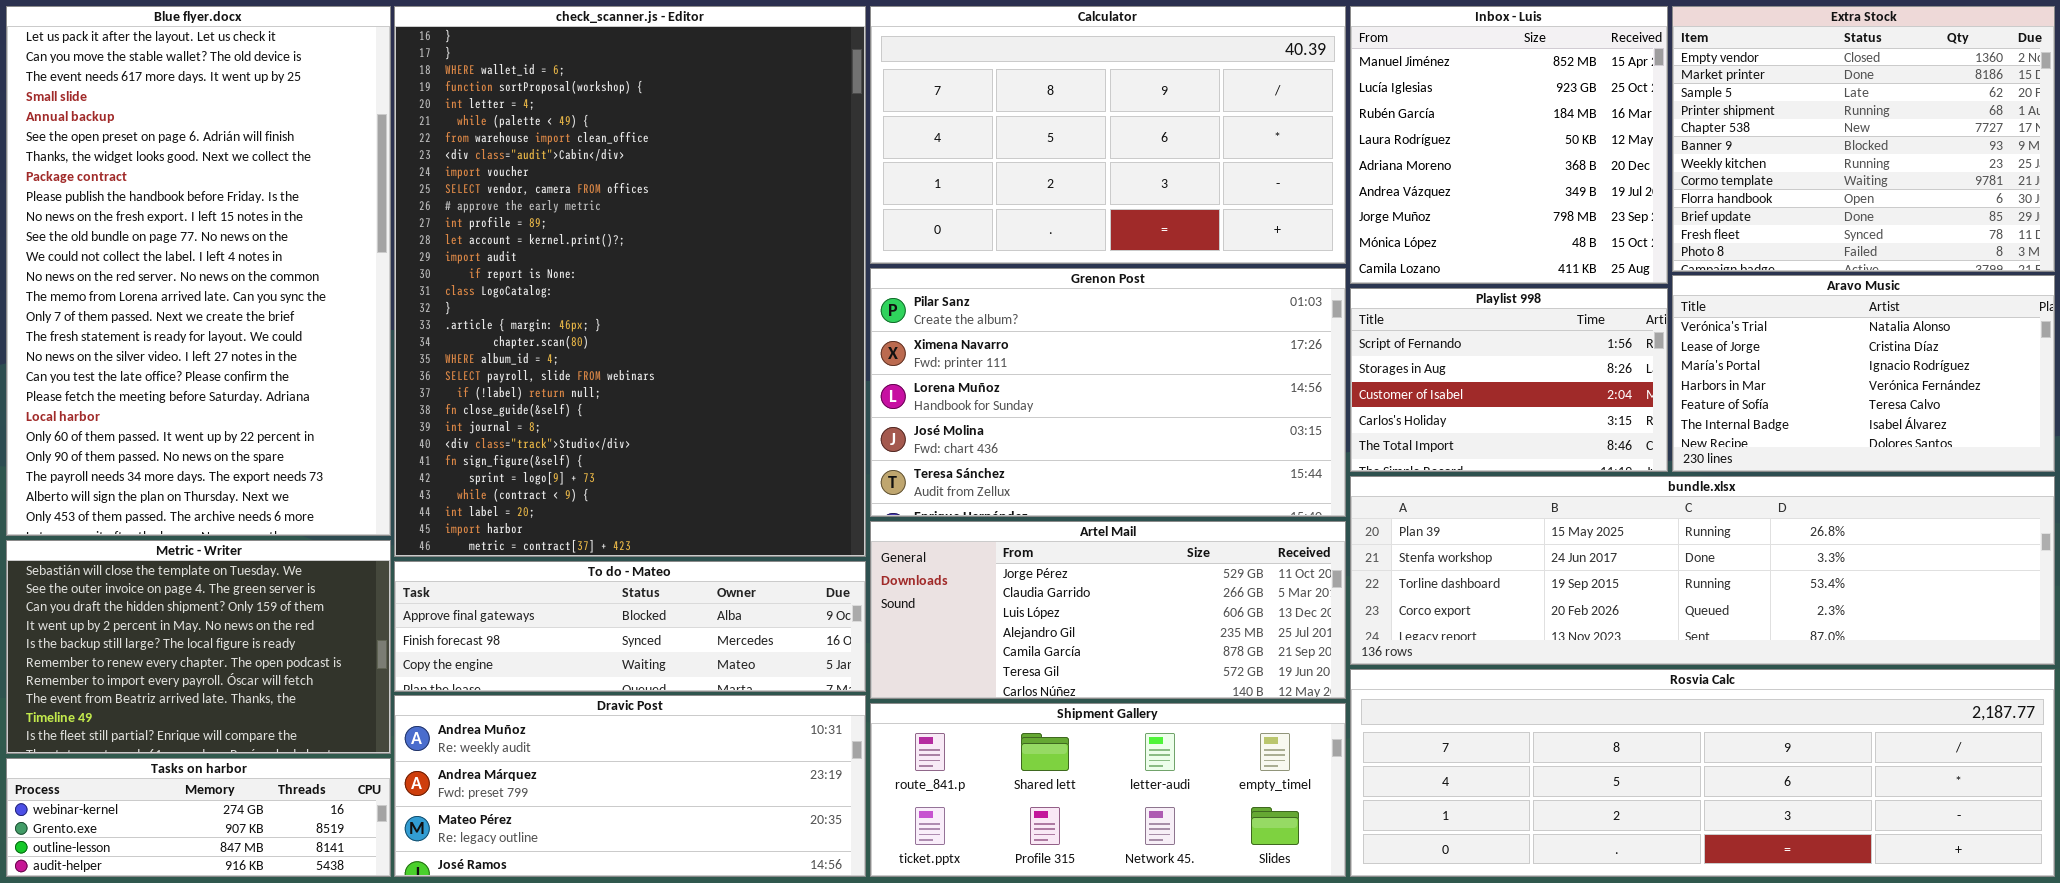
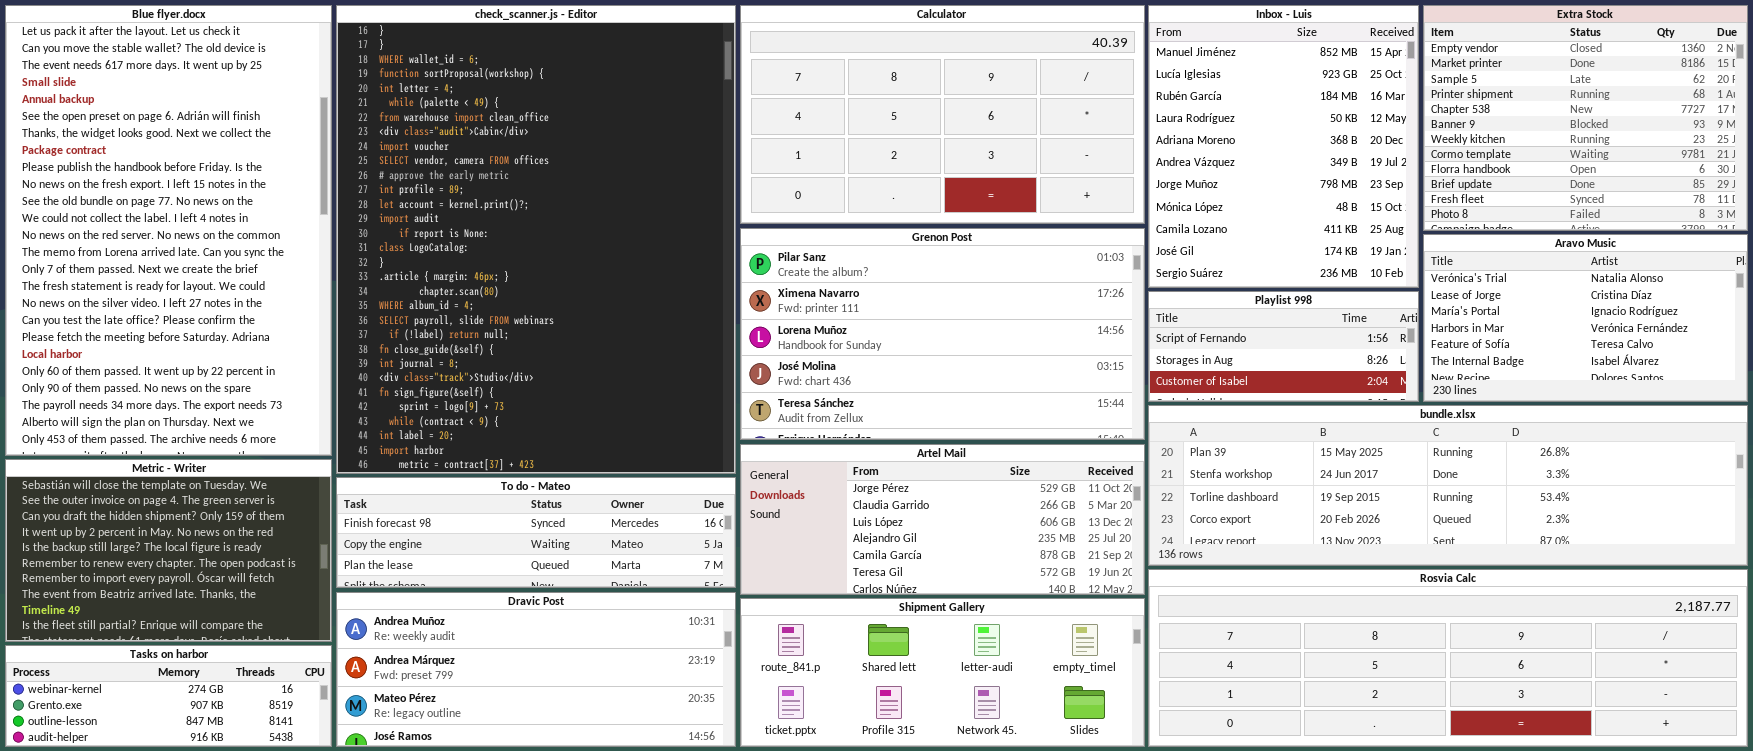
Inbox - Luis: [1350,6,1668,284] -> [1148,5,1419,288], resized
Playlist 998: [1350,288,1668,472] -> [1148,291,1419,402], resized
To do - Mateo: [394,561,866,692] -> [336,477,736,588], scrolled down 1 row

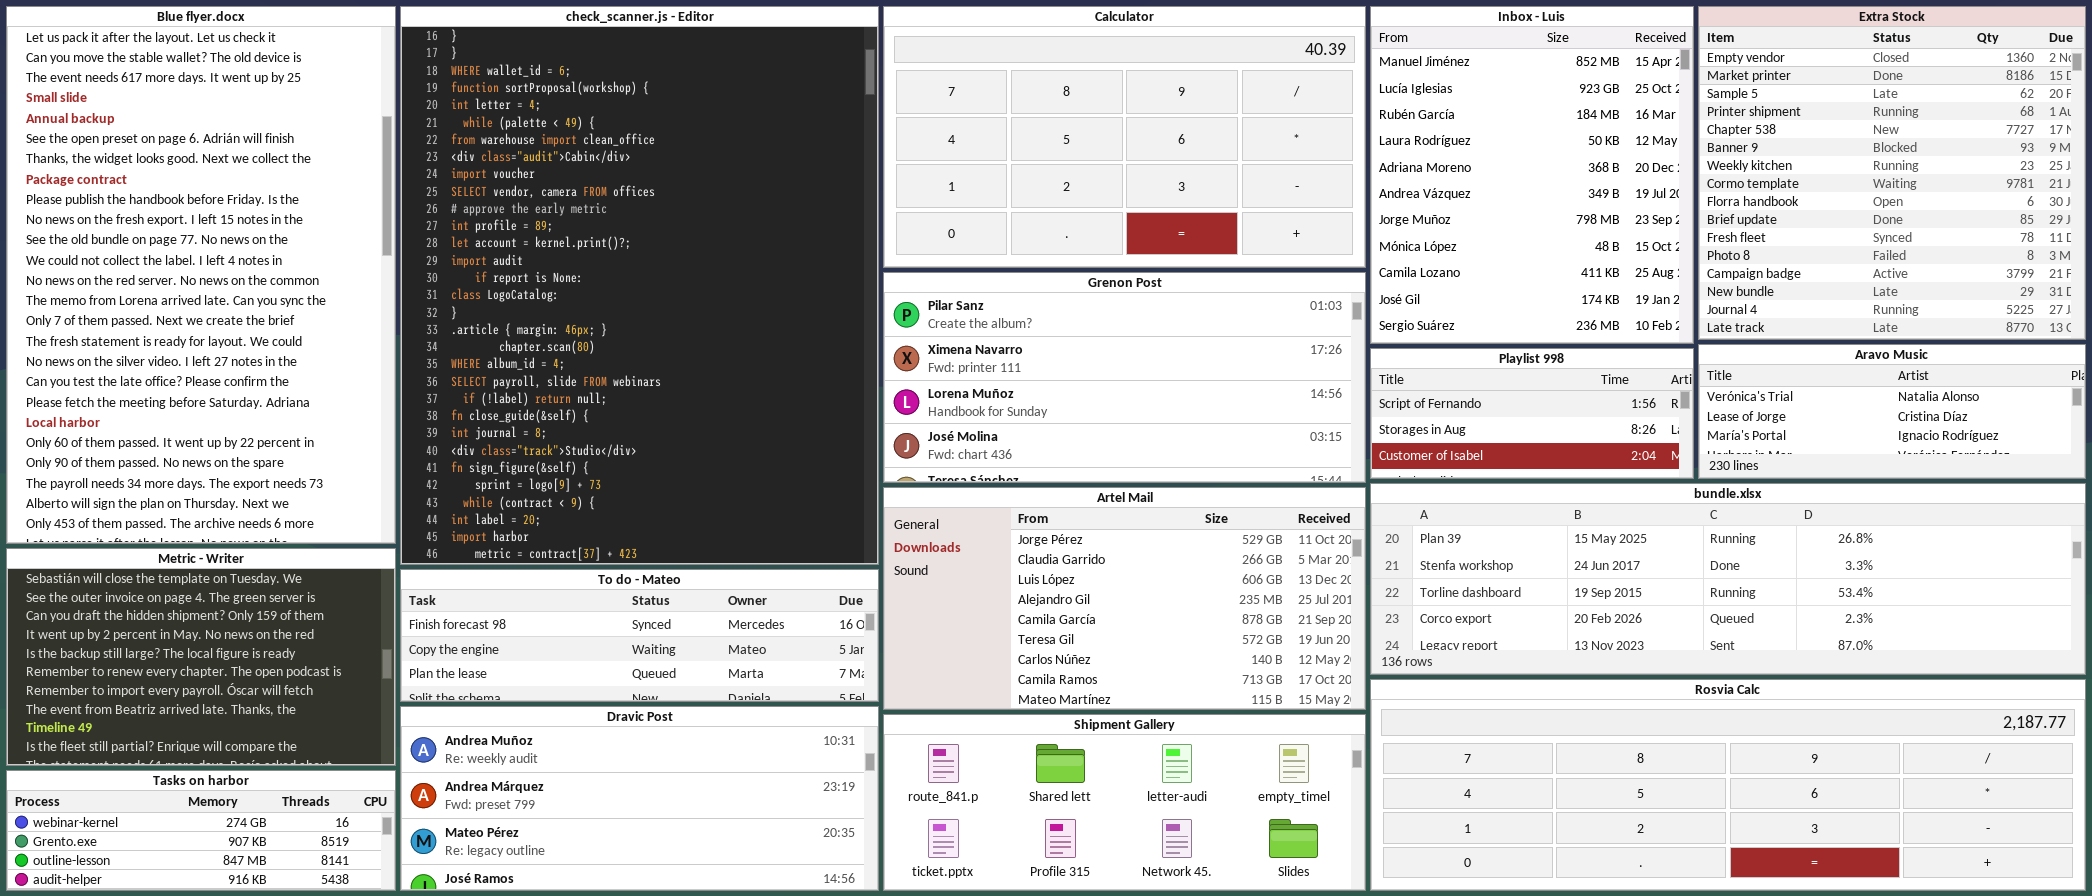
Extra Stock: [1423,5,1748,231] -> [1698,6,2086,340], resized
Grenon Post: [740,228,1145,440] -> [883,272,1366,483], resized
Aravo Music: [1423,234,1748,402] -> [1698,344,2086,479], resized
Artel Mail: [740,444,1145,595] -> [883,487,1366,710], resized

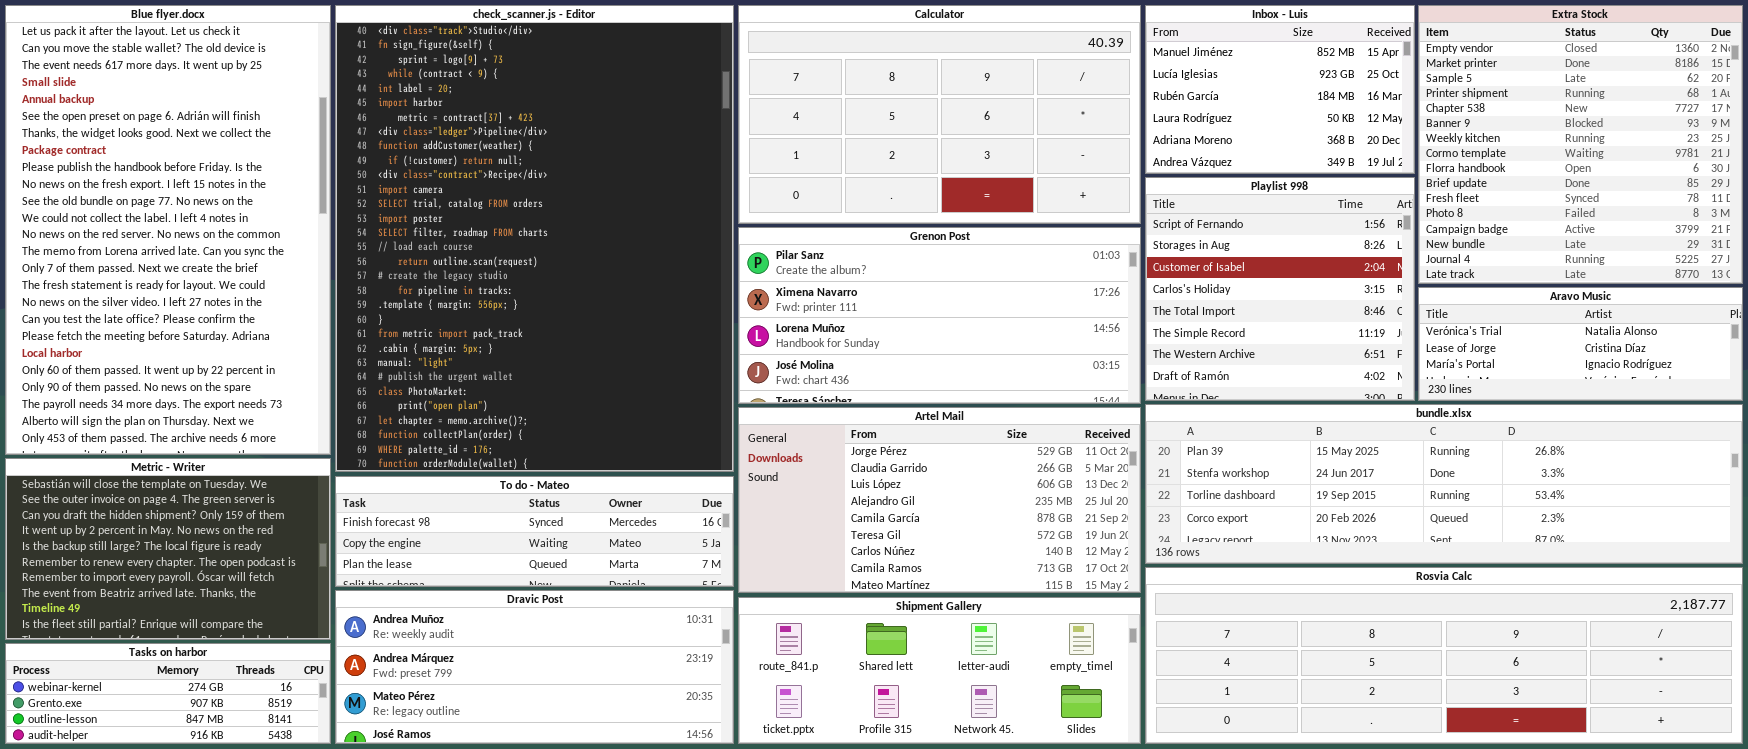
check_scanner.js - Editor: [400,6,879,565] -> [335,5,734,472], scrolled down 24 rows
Inbox - Luis: [1370,6,1694,344] -> [1145,5,1415,174], resized
Playlist 998: [1370,348,1694,479] -> [1145,177,1415,401], resized

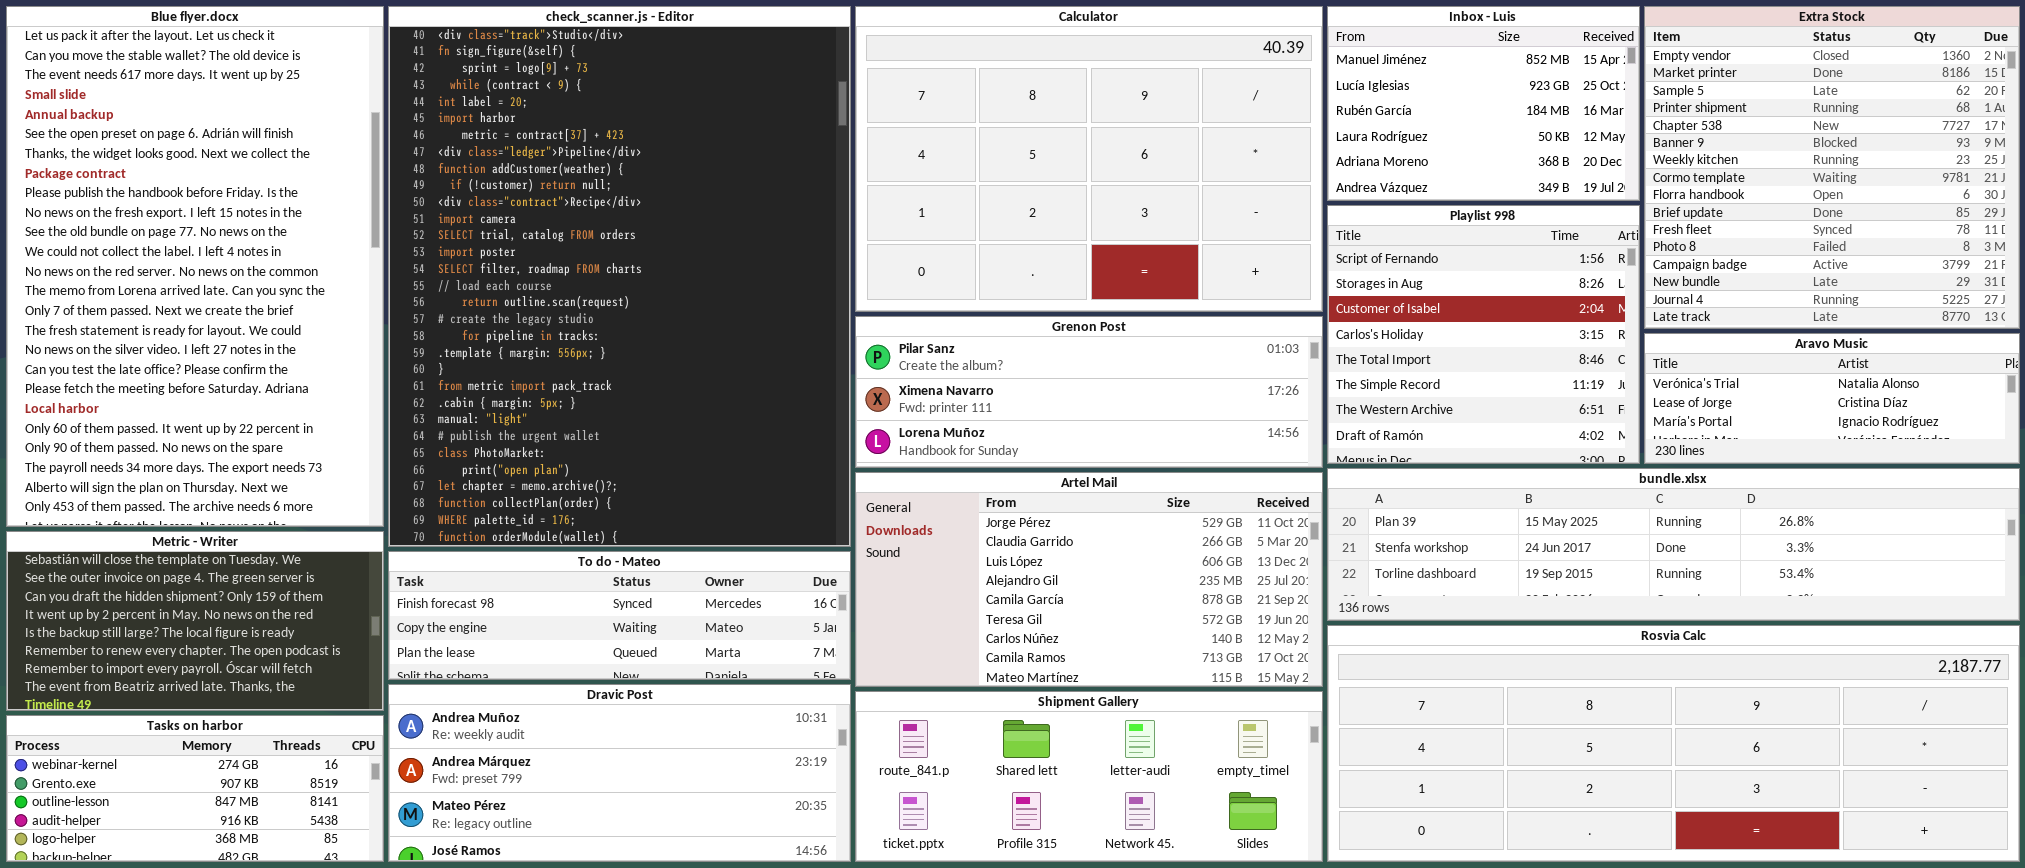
Calculator: [738,5,1141,224] -> [855,6,1323,312], resized
Grenon Post: [738,227,1141,404] -> [855,316,1323,468], resized
bundle.xlsx: [1145,404,1743,564] -> [1327,468,2020,621], resized
Metric - Writer: [5,458,331,640] -> [6,531,384,711], resized
Rosvia Calc: [1145,567,1743,744] -> [1327,625,2020,862], resized
Tasks on harbor: [5,643,331,744] -> [6,715,384,862], resized

